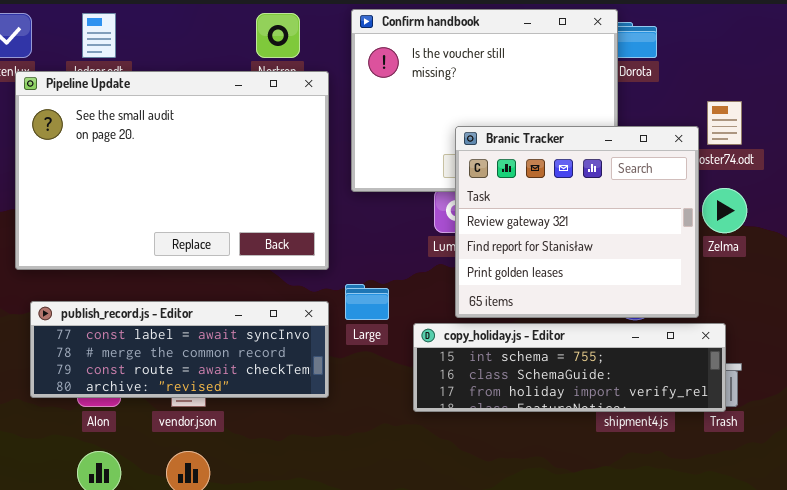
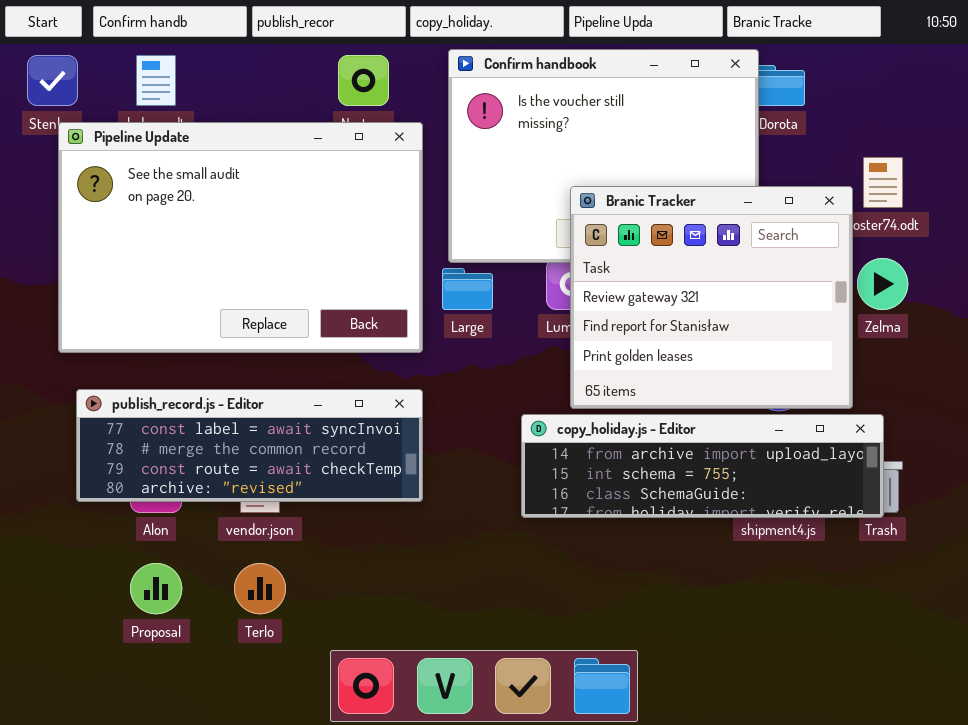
Large: [345,284,389,320] -> [442,268,493,310], moved
copy_holiday.js - Editor: [413,323,726,412] -> [521,414,884,518], scrolled up 1 row

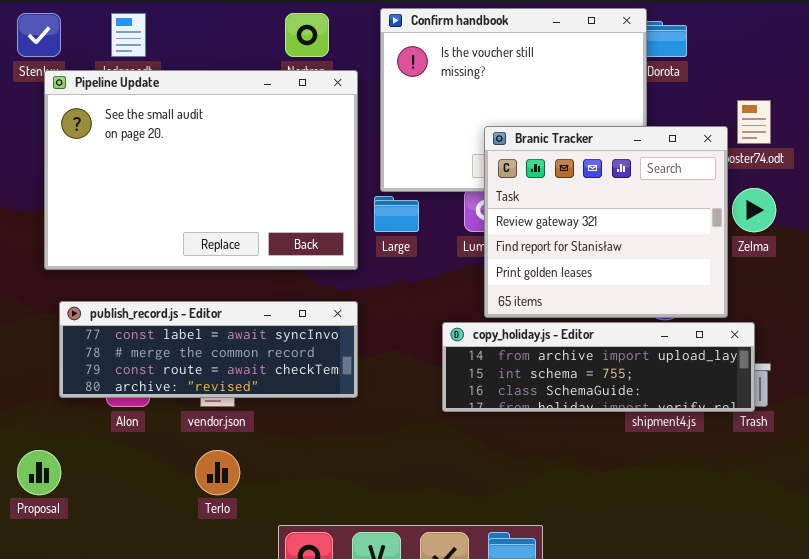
Proposal: [130,563,182,614] -> [17,450,61,495], moved

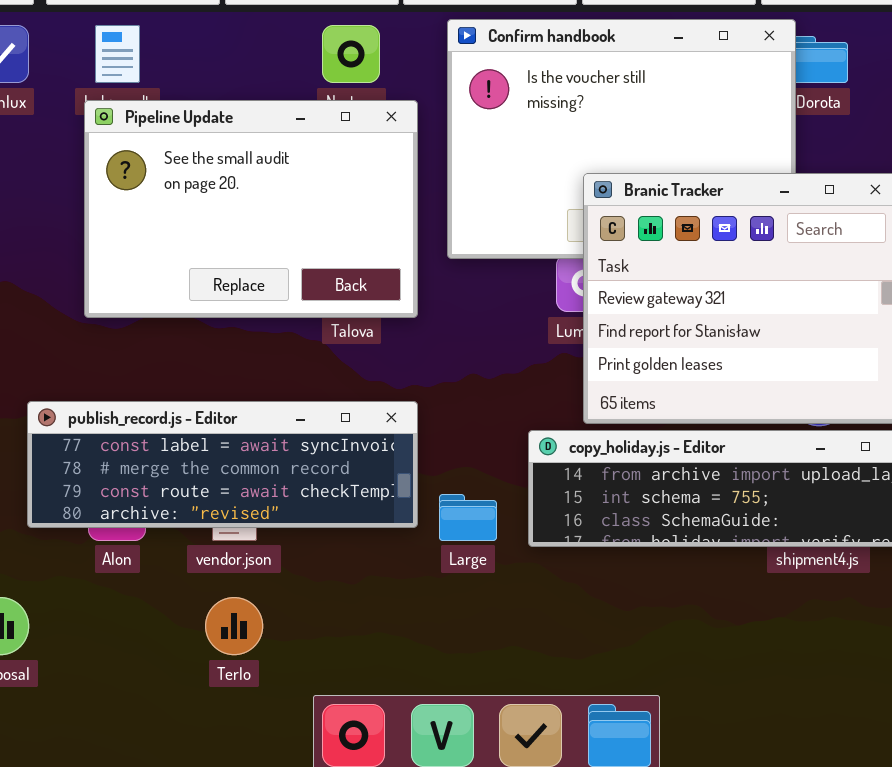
Pipeline Update: [44,70,358,270] -> [84,100,418,318], resized
Large: [374,196,419,232] -> [439,494,497,541], moved

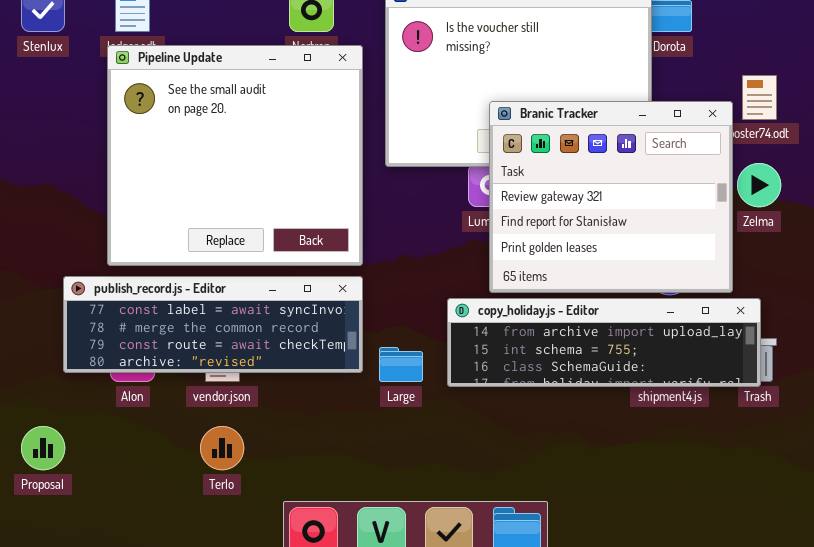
Pipeline Update: [84,100,418,318] -> [107,45,363,266], resized

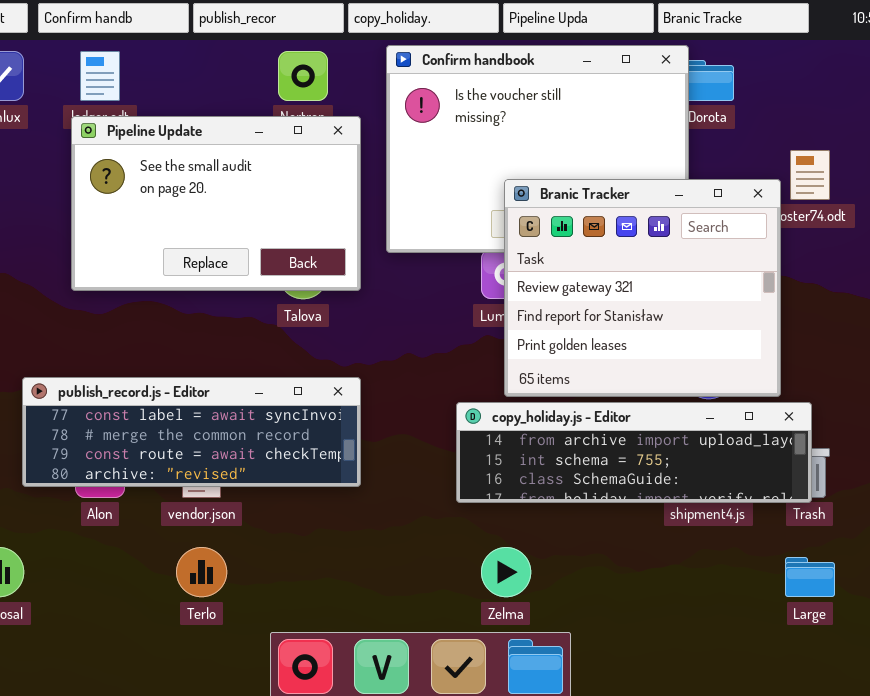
Pipeline Update: [107,45,363,266] -> [71,116,361,291], resized
Zelma: [737,163,781,207] -> [481,547,531,597], moved
Large: [379,347,423,382] -> [785,557,835,597], moved

